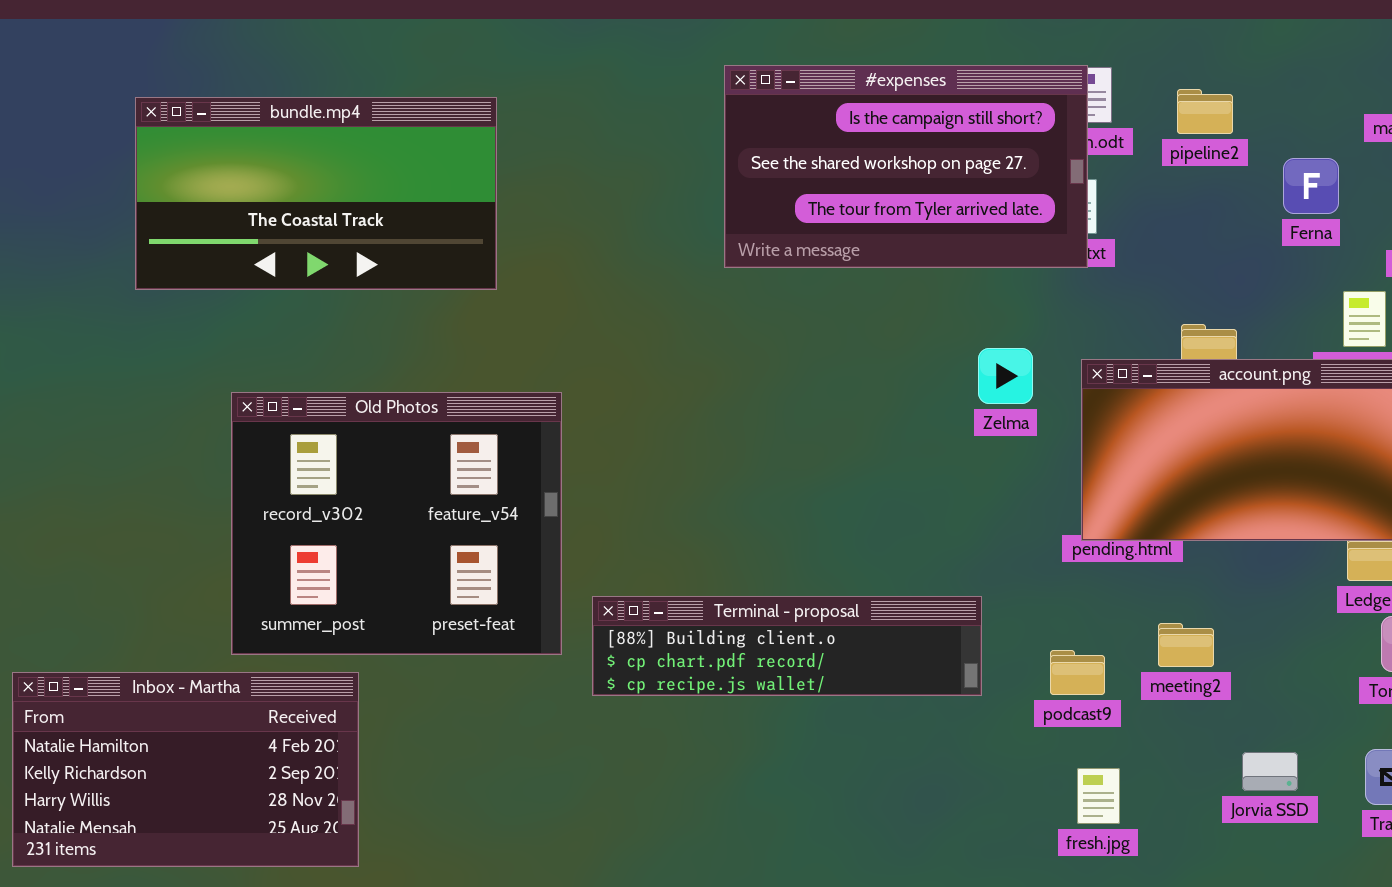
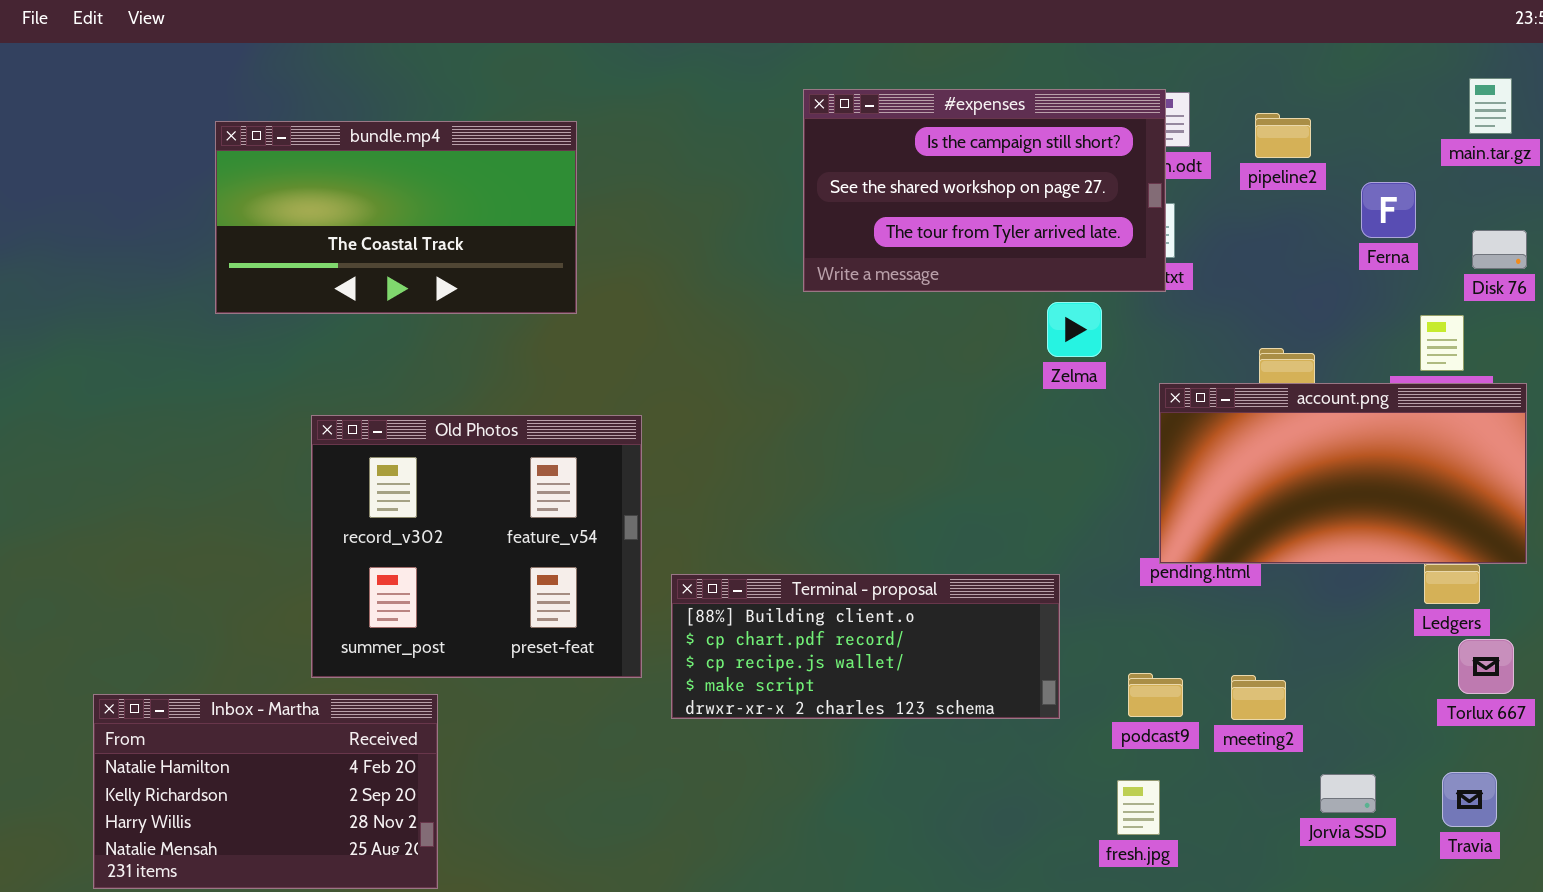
Zelma: [978,348,1033,404] -> [1047,302,1102,357], moved
Terminal - proposal: [592,596,982,696] -> [671,574,1060,719], resized
meeting2: [1158,623,1214,667] -> [1231,675,1286,720], moved
fresh.jpg: [1077,768,1120,824] -> [1117,780,1160,835], moved

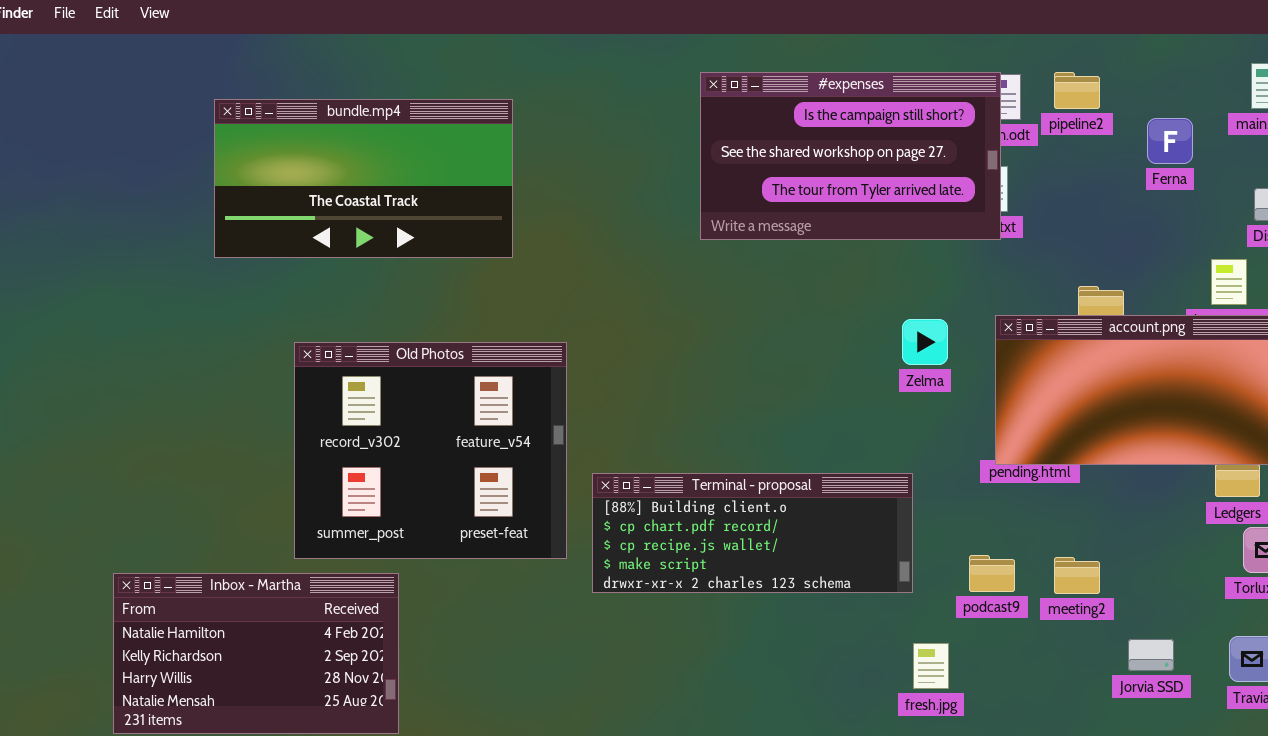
pipeline2: [1255,113,1311,158] -> [1054,72,1100,109], moved
Ferna: [1361,182,1416,238] -> [1147,118,1193,164], moved
Zelma: [1047,302,1102,357] -> [902,319,948,365], moved
fresh.jpg: [1117,780,1160,835] -> [913,643,949,689], moved

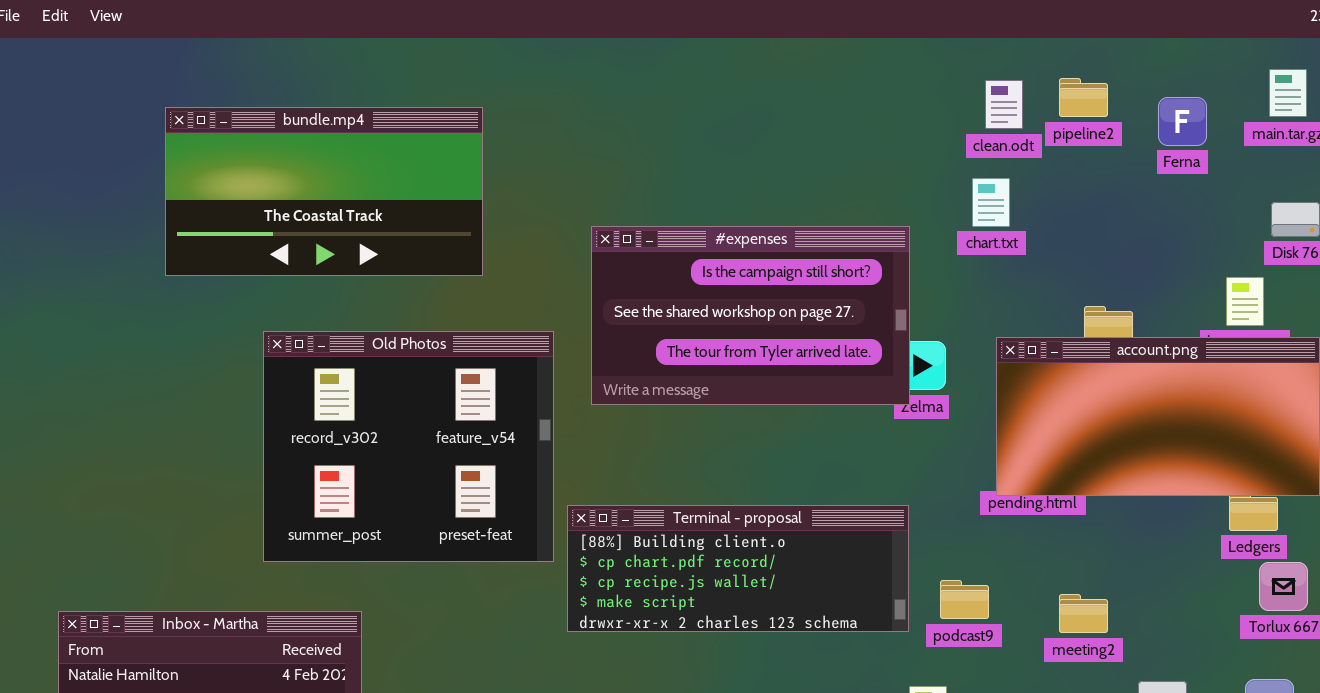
#expenses: [700,72,1001,240] -> [591,226,910,405], moved
Ferna: [1147,118,1193,164] -> [1158,97,1207,146], moved
Old Photos: [294,342,567,559] -> [263,331,554,562], moved
podcast9: [969,555,1015,592] -> [940,580,989,619], moved

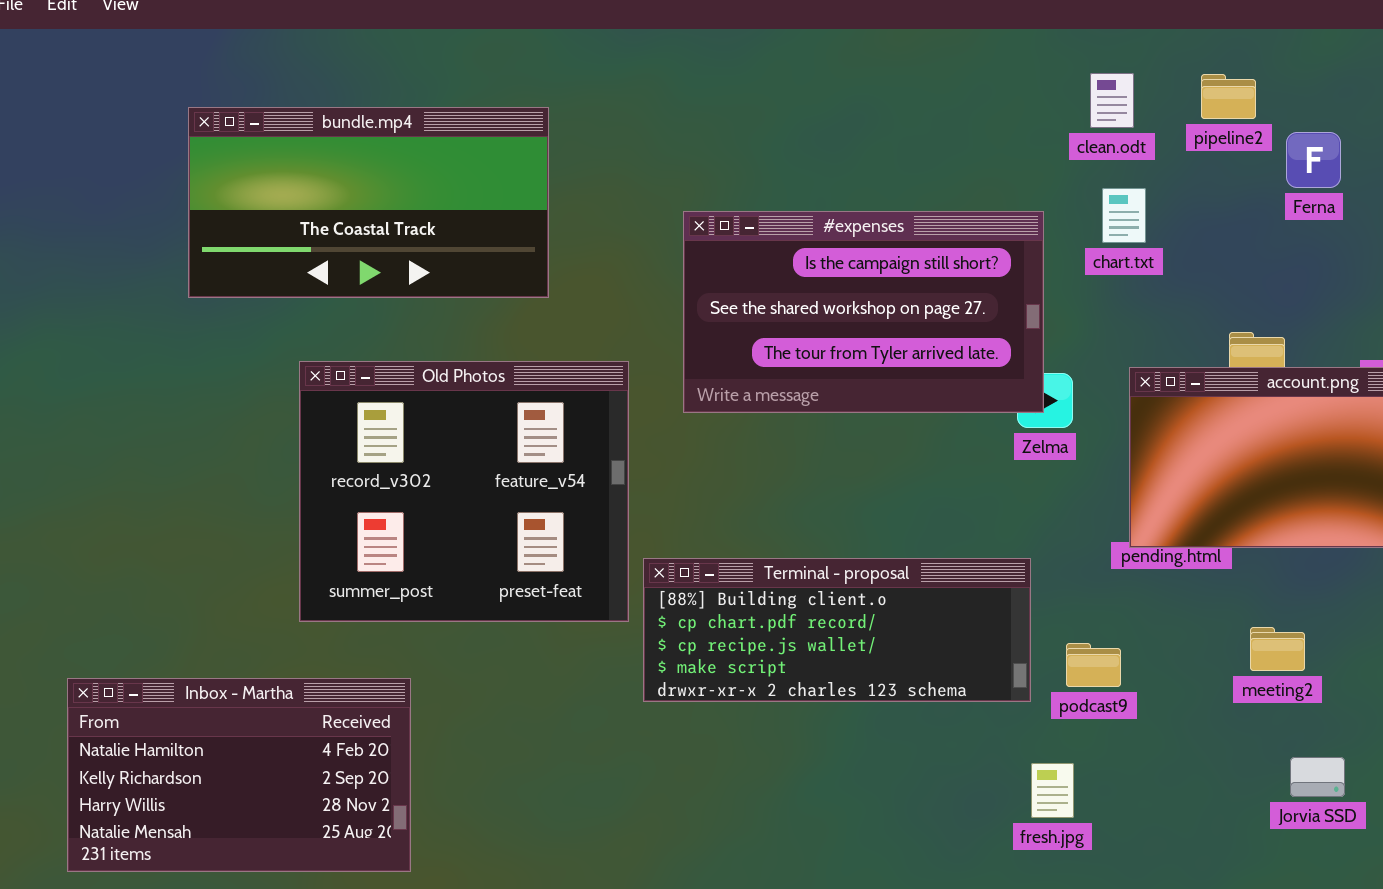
clean.odt: [985,80,1023,129] -> [1090,73,1134,128], moved
Ferna: [1158,97,1207,146] -> [1286,132,1341,188], moved
#expenses: [591,226,910,405] -> [683,211,1044,413], moved
meeting2: [1059,594,1108,633] -> [1250,627,1305,671], moved

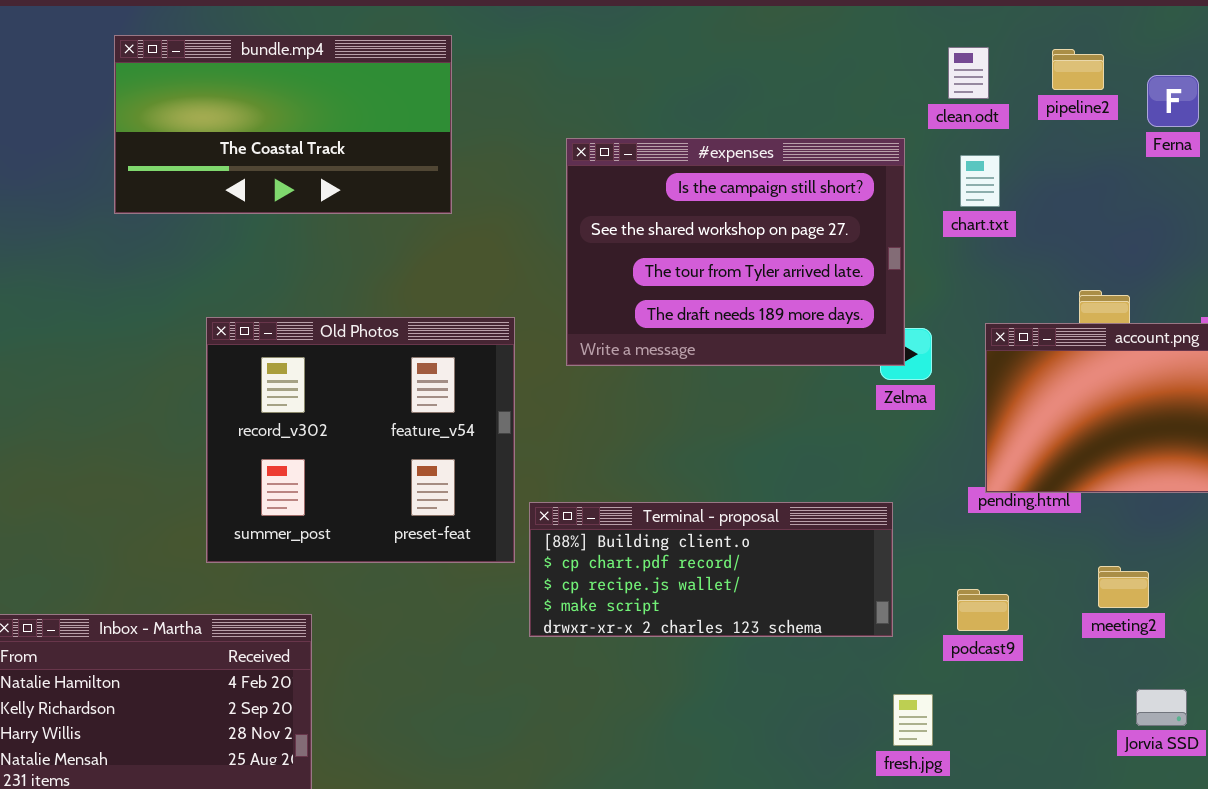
bundle.mp4: [188,107,549,298] -> [114,35,452,214], moved
Ferna: [1286,132,1341,188] -> [1147,75,1199,127], moved
#expenses: [683,211,1044,413] -> [566,138,905,366], resized
podcast9: [1066,643,1121,687] -> [957,589,1009,631], moved

